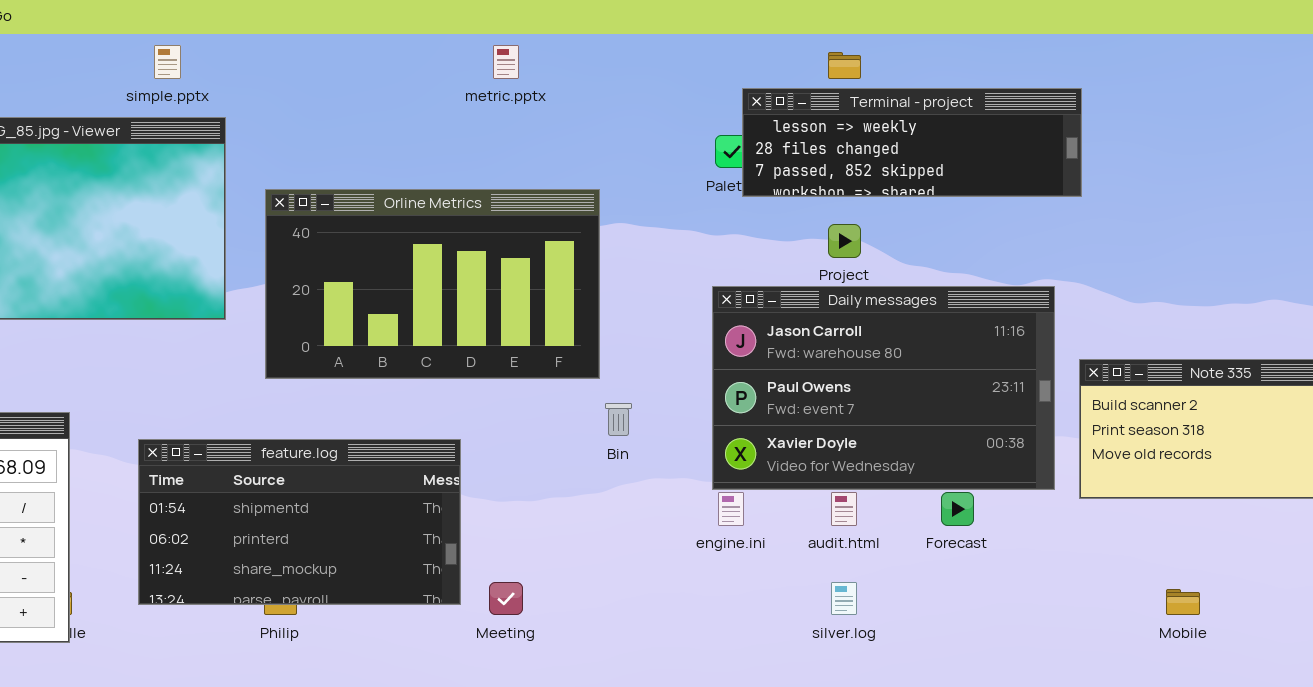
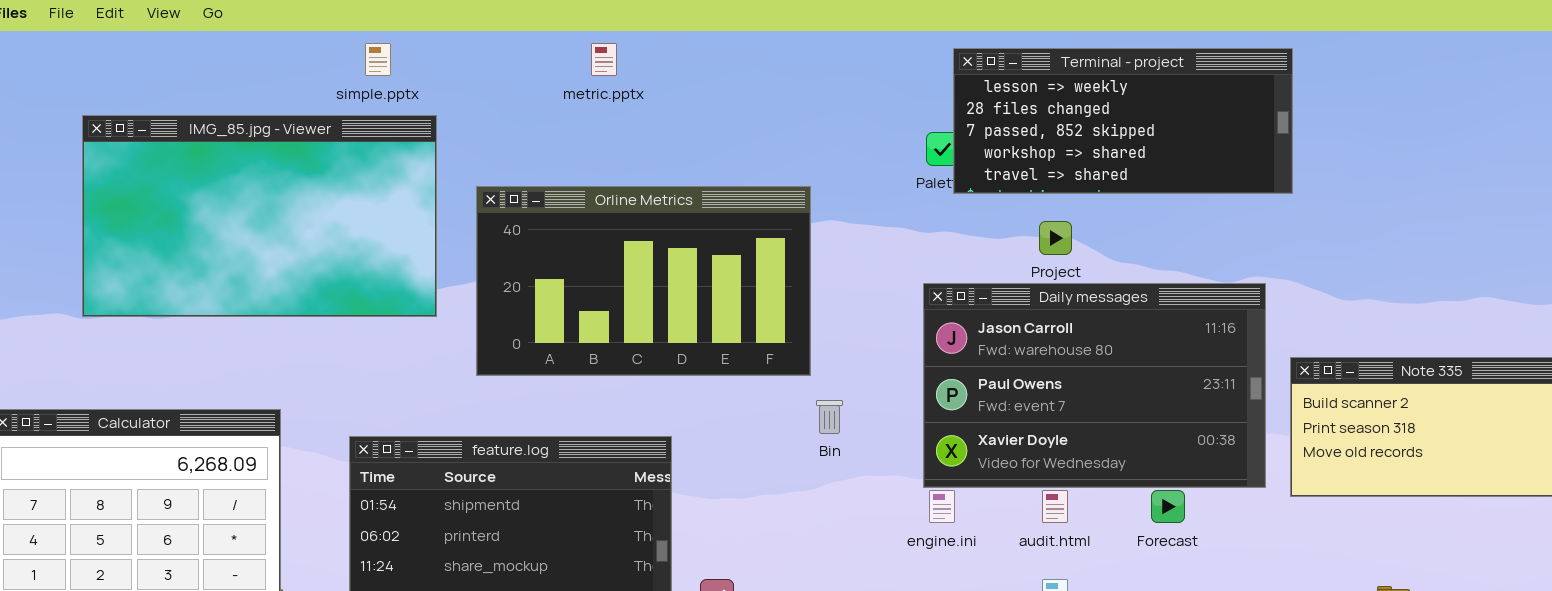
metric.pptx: [493,45,519,79] -> [591,43,617,76], moved
Terminal - project: [742,88,1082,197] -> [953,48,1293,194], resized

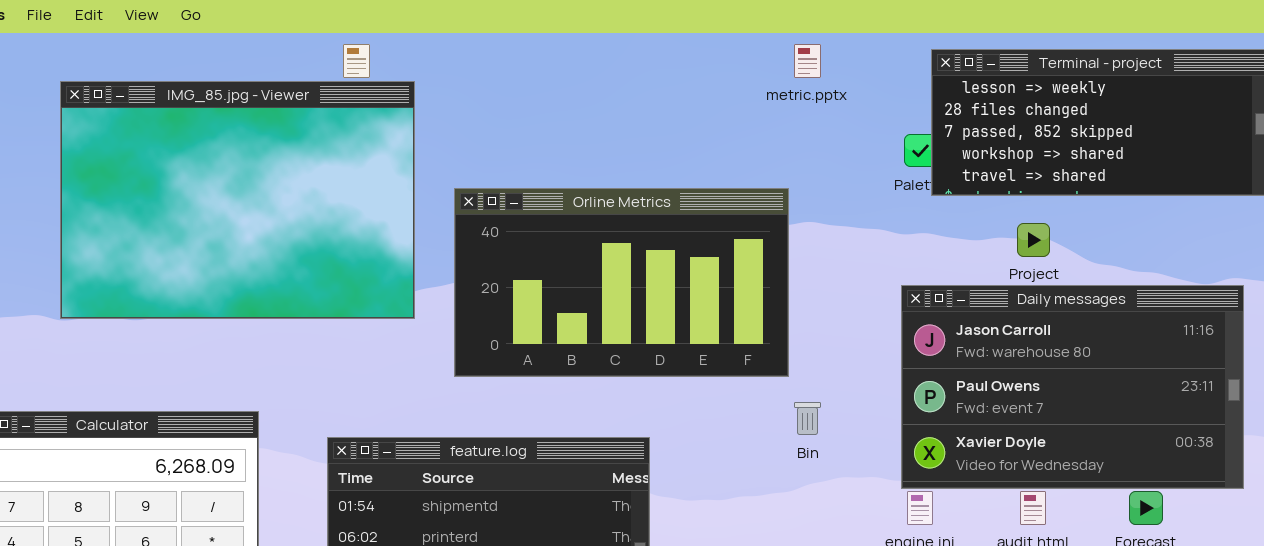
metric.pptx: [591,43,617,76] -> [794,44,821,78], moved
IMG_85.jpg - Viewer: [82,115,437,317] -> [60,81,415,319], resized

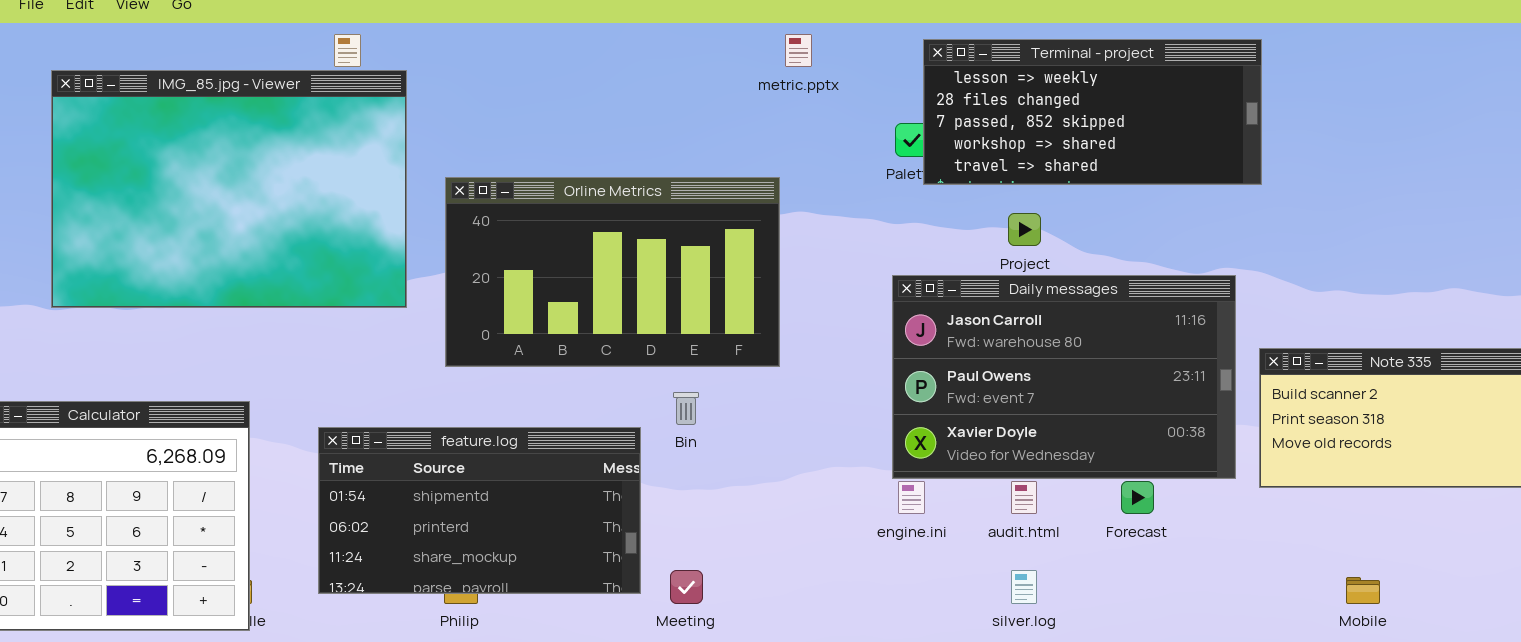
Bin: [794,402,821,435] -> [673,392,699,425], moved

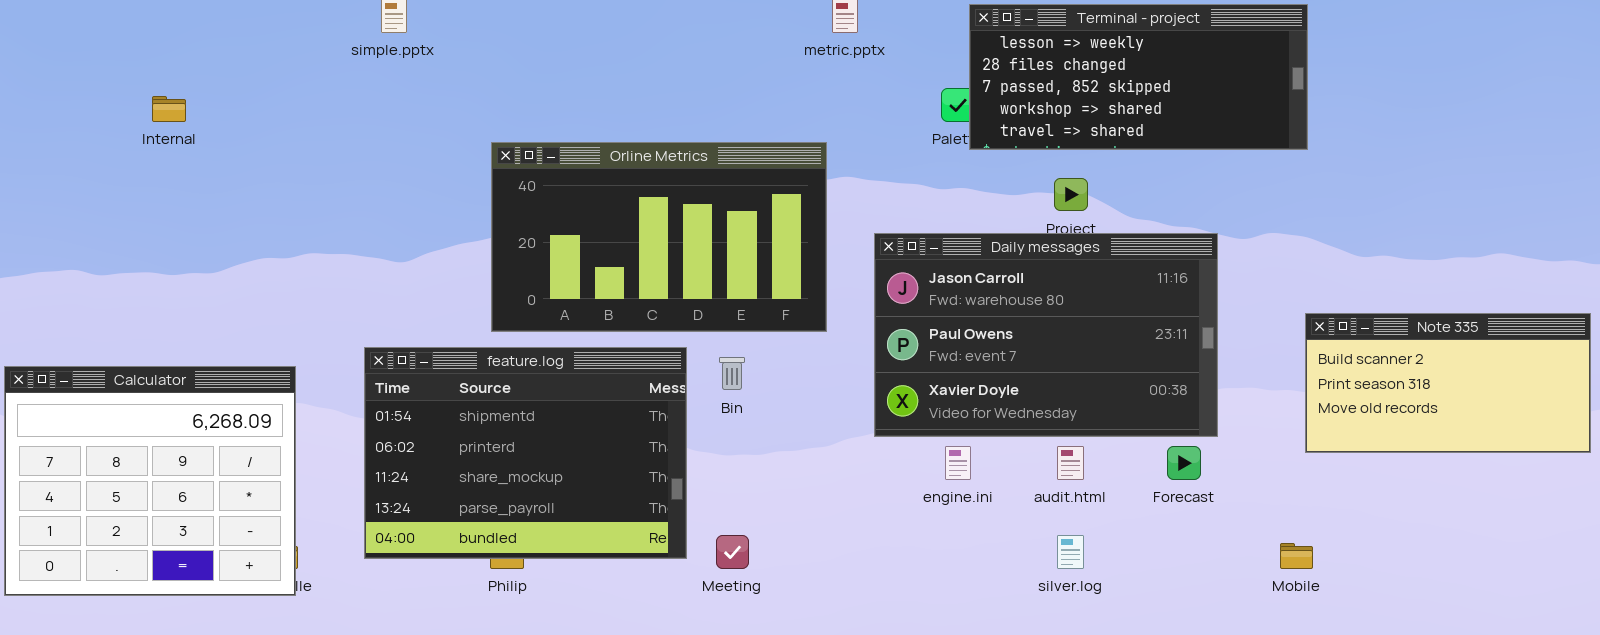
IMG_85.jpg - Viewer: [51,70,407,308] -> none, closed
Daily messages: [892,275,1236,479] -> [874,233,1218,437], moved
feature.log: [318,427,641,594] -> [364,347,687,559], resized
Mobile: [1346,577,1380,604] -> [1280,543,1313,569], moved

